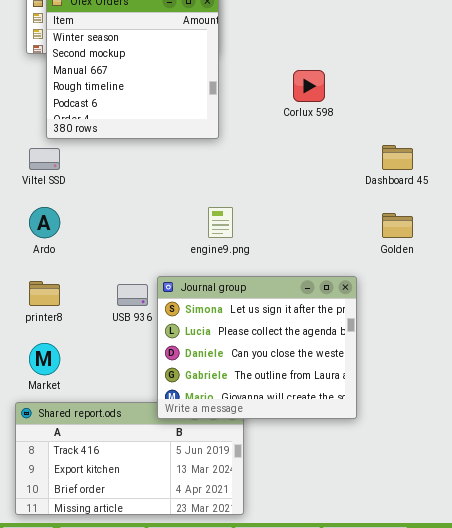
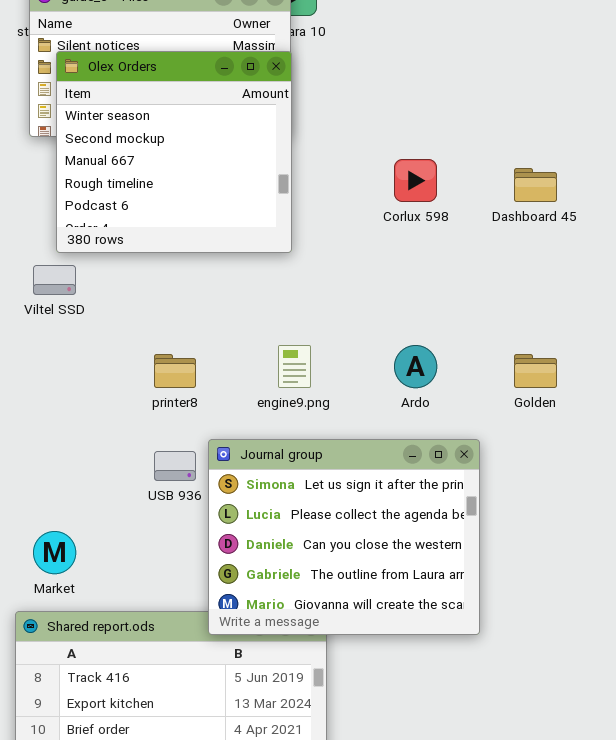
Dashboard 45: [382,145,413,170] -> [514,168,557,202], moved
Ardo: [29,207,60,238] -> [394,345,437,388], moved
printer8: [29,281,60,306] -> [154,354,196,388], moved

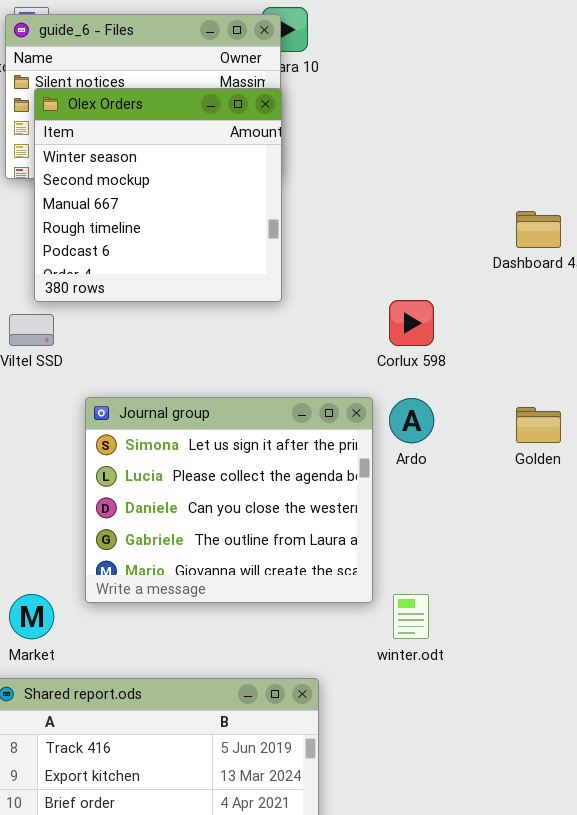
Corlux 598: [394,159,437,202] -> [389,300,434,346], moved
Journal group: [208,439,480,635] -> [85,397,373,603], moved

